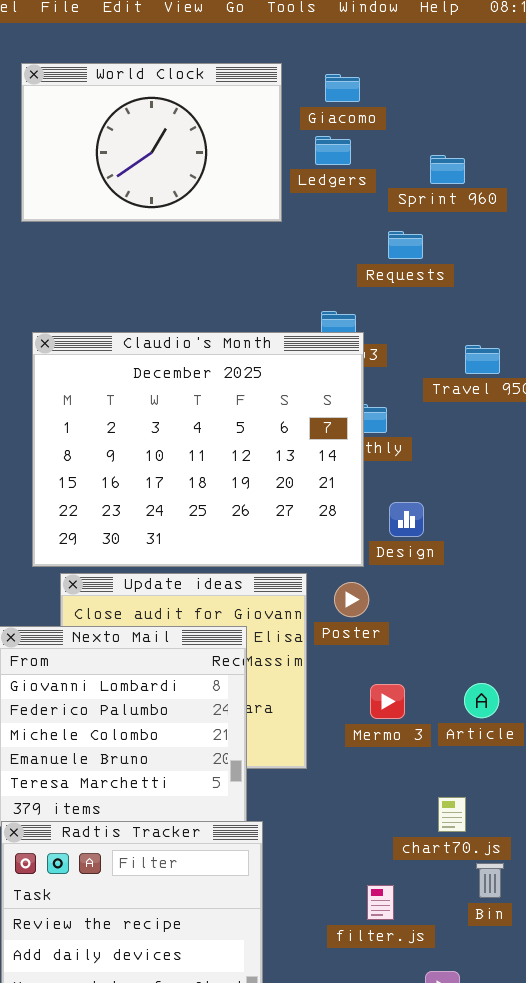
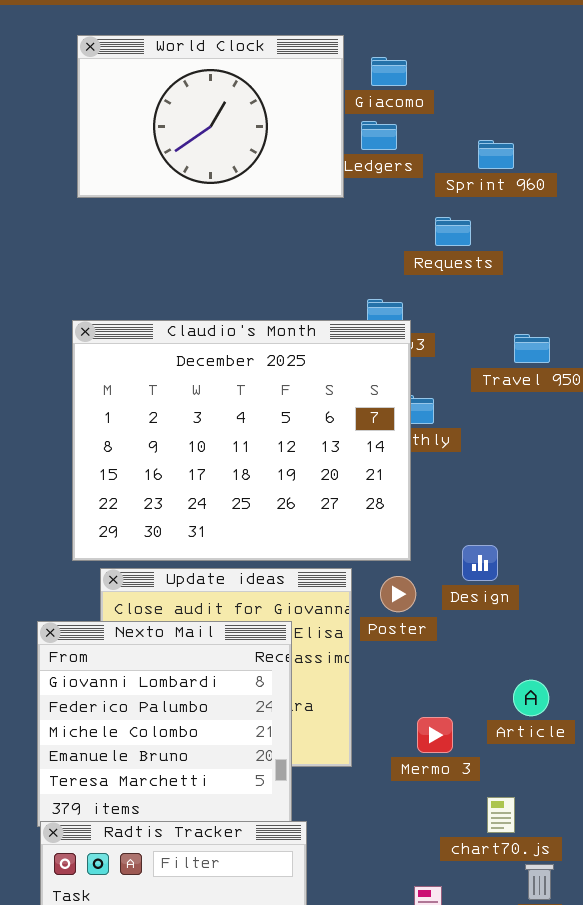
World Clock: [21,63,282,222] -> [77,35,344,198], moved
Design: [389,502,424,537] -> [462,545,498,581], moved
Mermo 3: [370,684,405,719] -> [417,717,453,753], moved

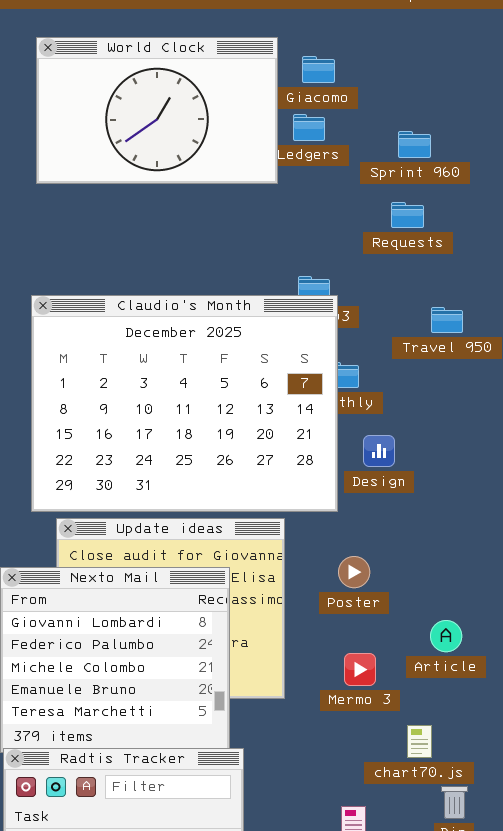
Requests: [435,217,471,246] -> [391,202,424,228], moved
Design: [462,545,498,581] -> [363,435,395,467], moved
Poster: [380,576,416,612] -> [338,556,370,588], moved

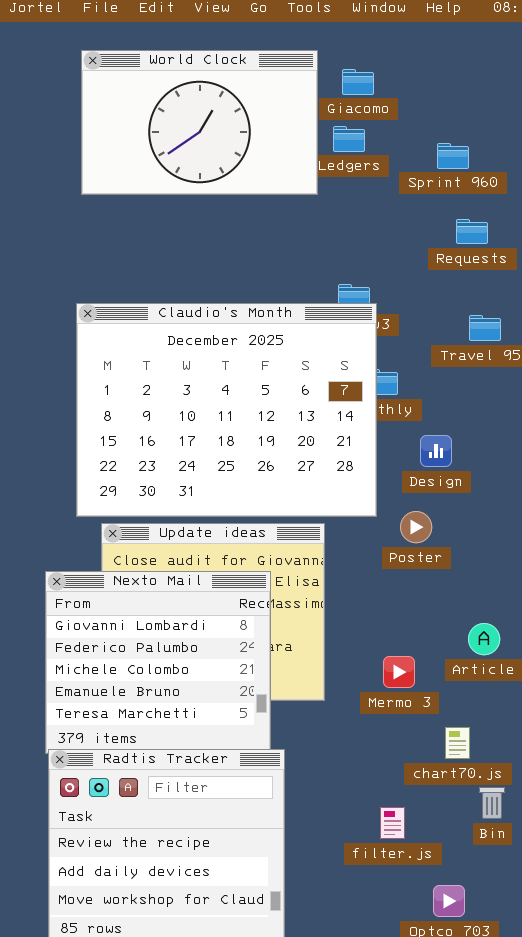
Requests: [391,202,424,228] -> [456,219,488,244], moved
Design: [363,435,395,467] -> [420,435,452,467], moved
Poster: [338,556,370,588] -> [400,511,432,543], moved

